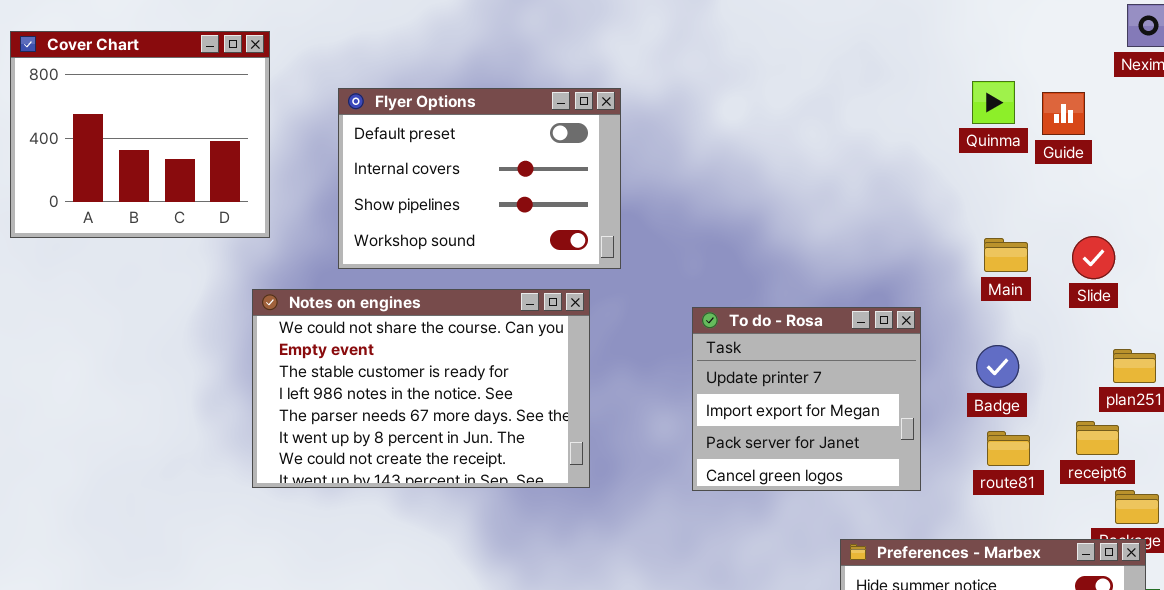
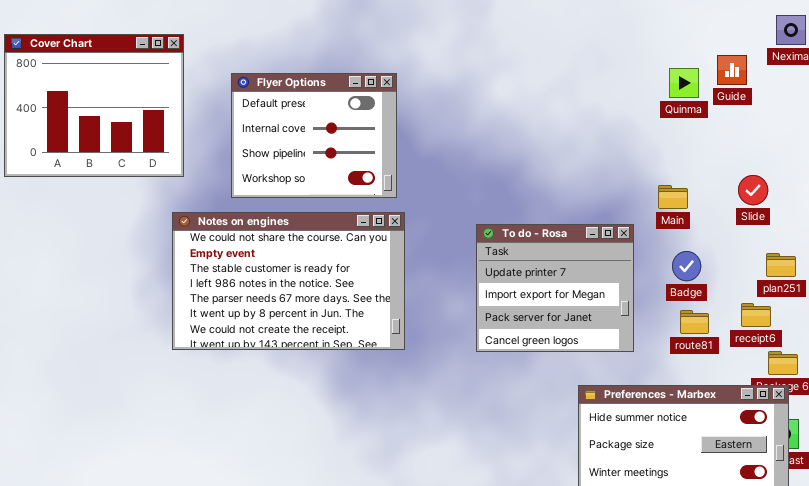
Flyer Options: [338,88,621,269] -> [231,73,397,198], resized
Guide: [1042,92,1085,135] -> [717,55,747,85], moved
Main: [984,238,1028,272] -> [658,185,688,209], moved

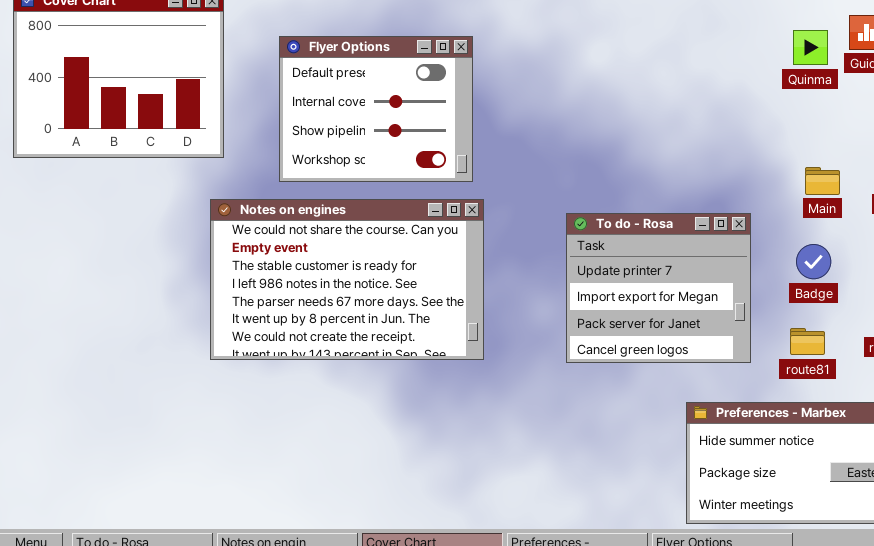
Main: [658,185,688,209] -> [805,167,840,195], moved
route81: [680,310,709,334] -> [790,328,825,355], moved

